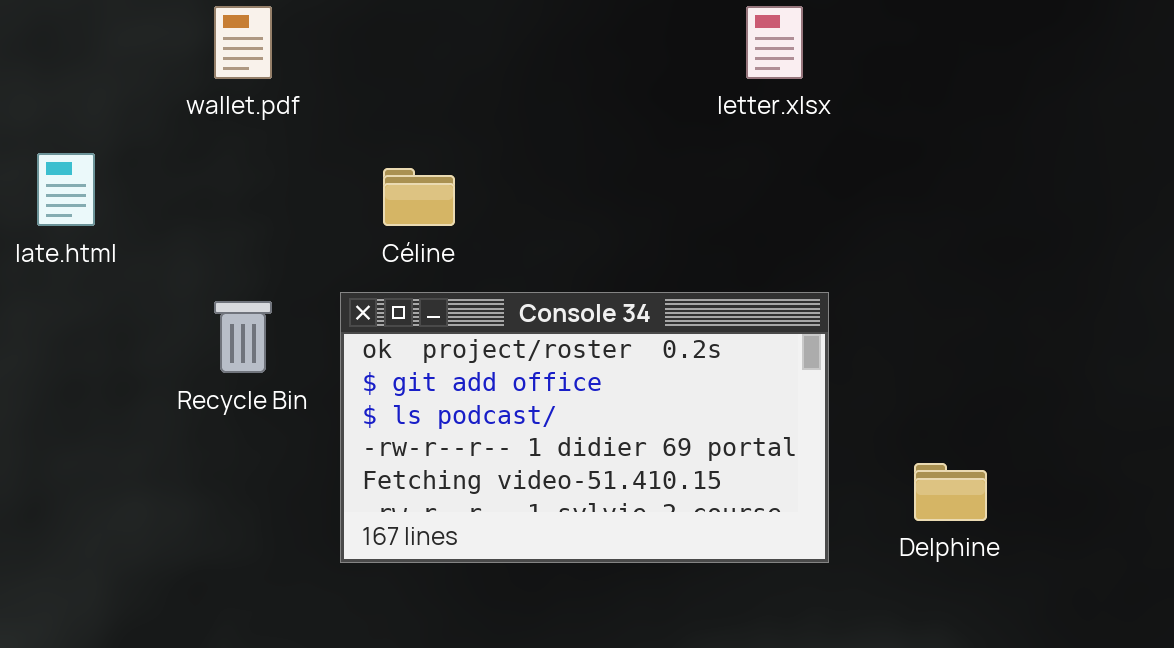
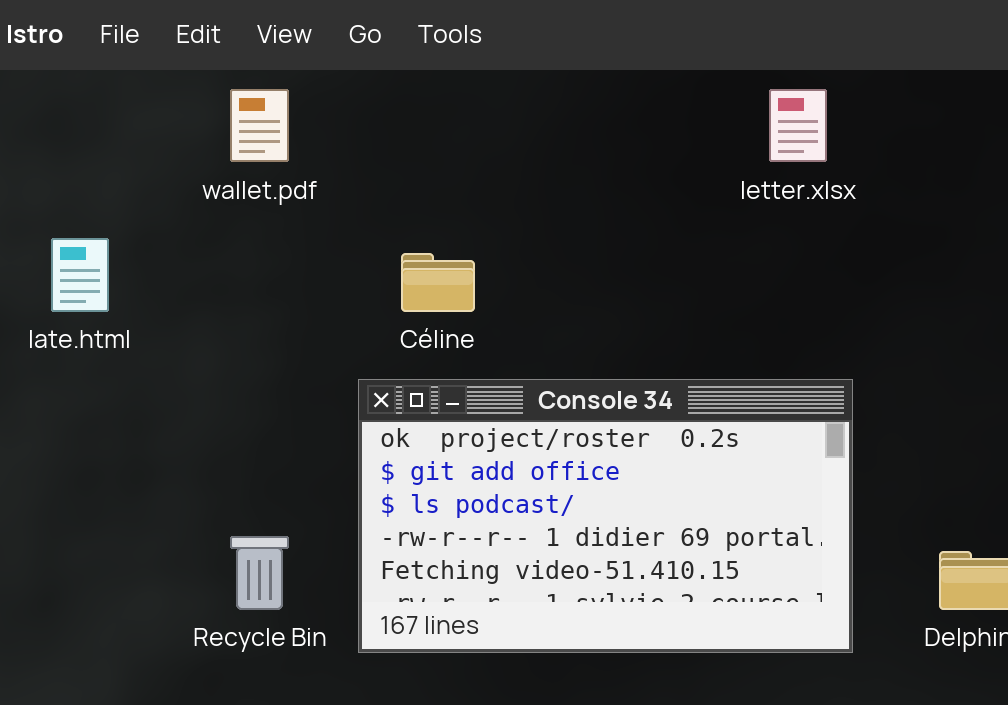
Recycle Bin: [214,301,272,373] -> [230,536,289,610], moved

